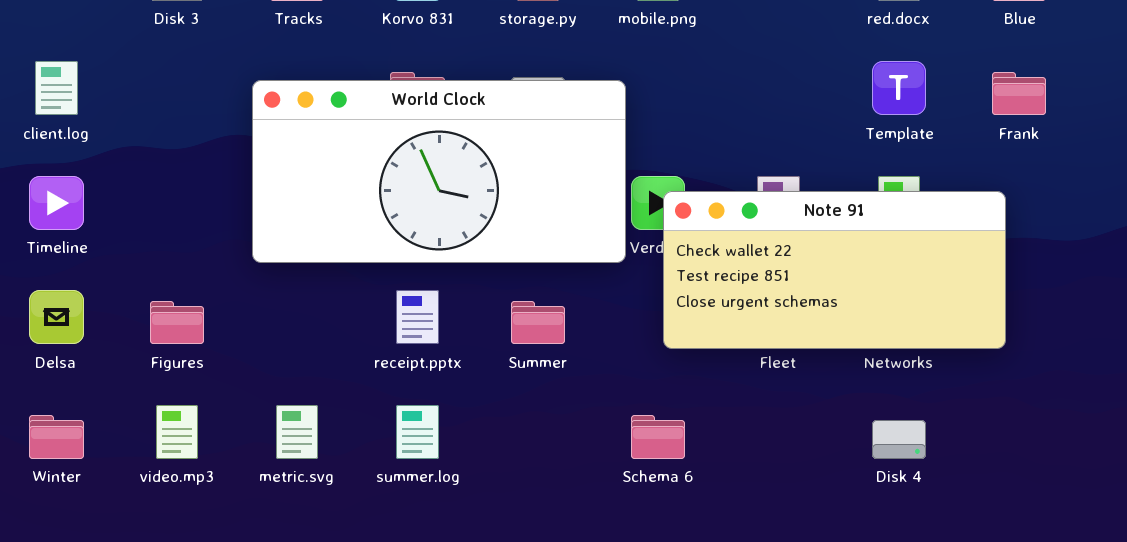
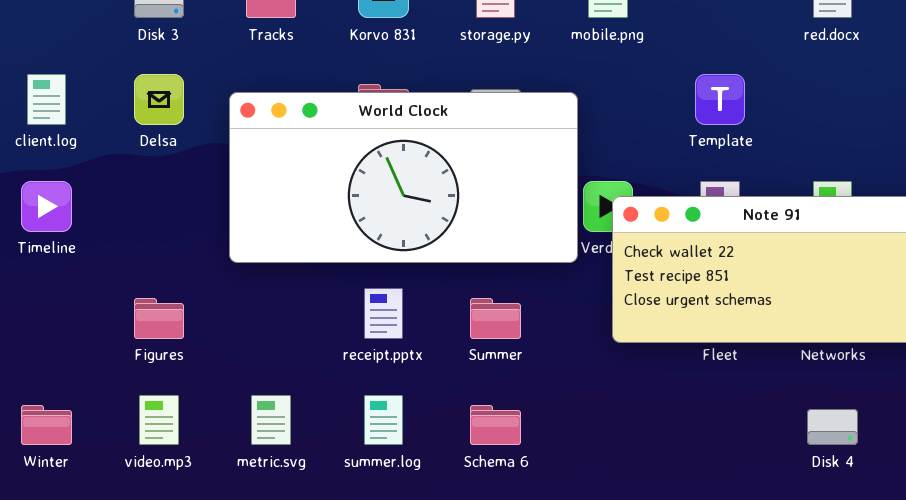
Template: [872,61,926,115] -> [695,74,745,125], moved
Delsa: [29,290,84,344] -> [134,74,184,125], moved
Schema 6: [631,415,685,459] -> [470,405,521,445], moved

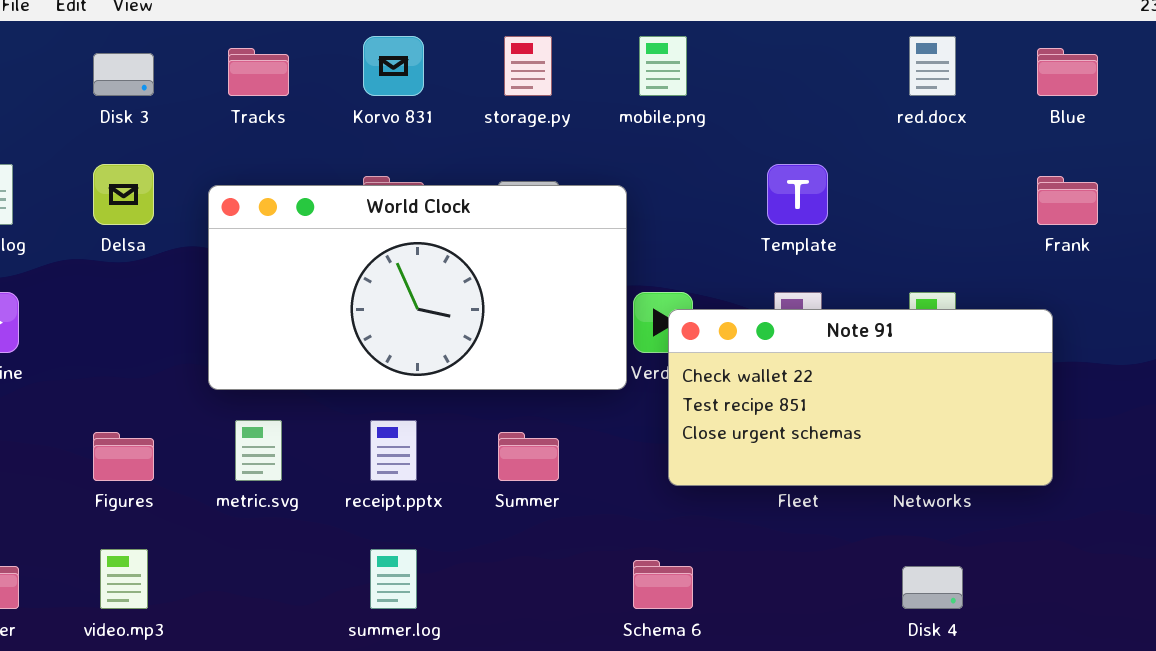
metric.svg: [251,395,291,445] -> [235,420,282,481], moved
Schema 6: [470,405,521,445] -> [633,560,693,609], moved

